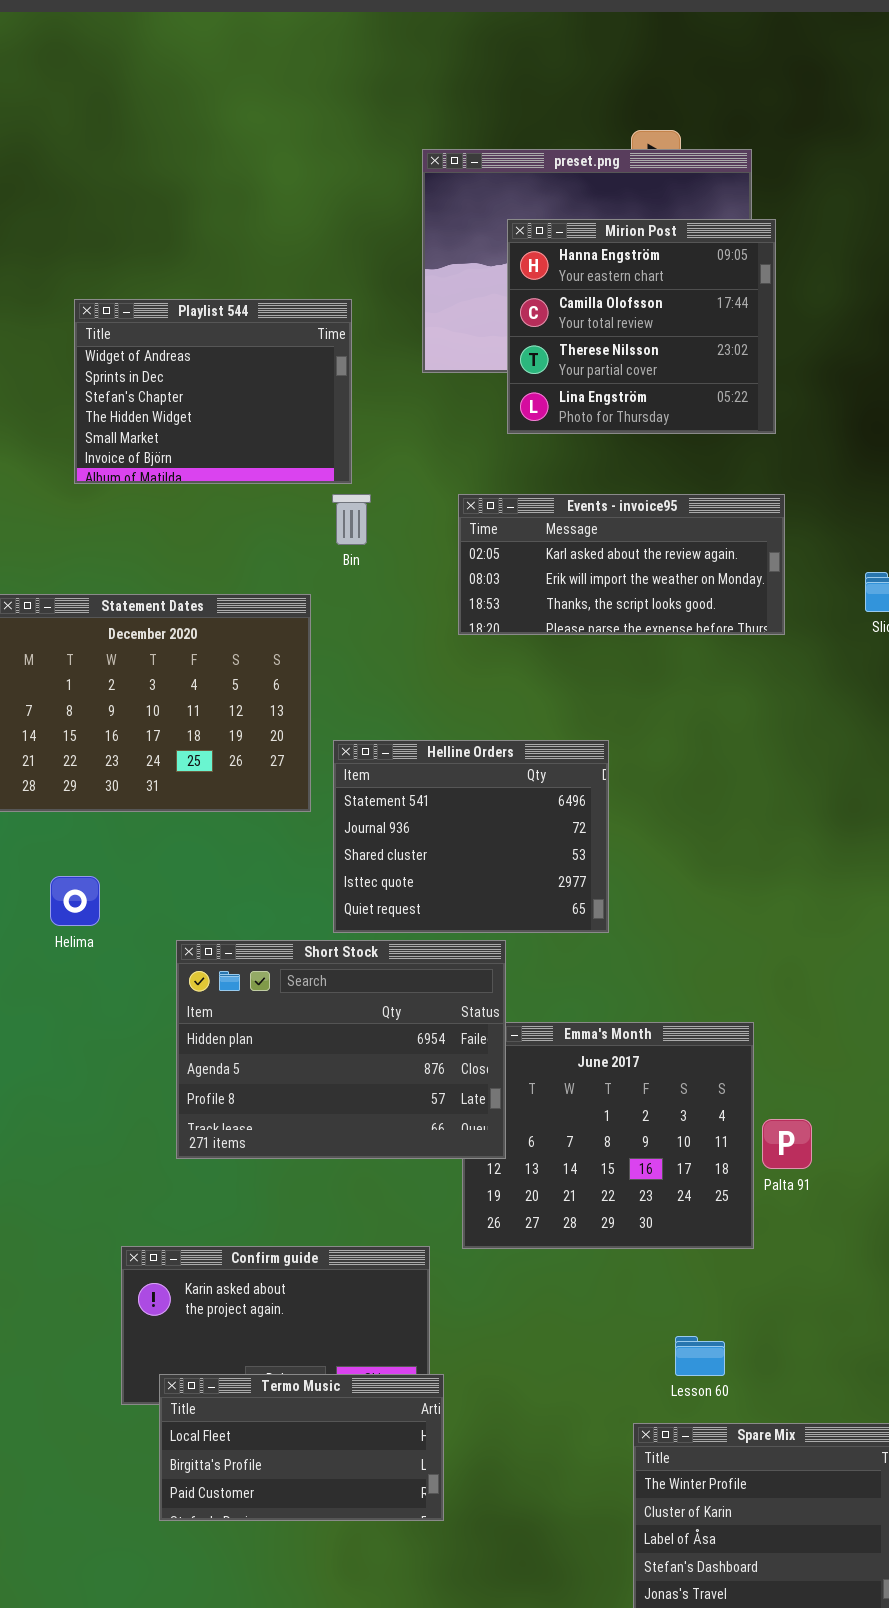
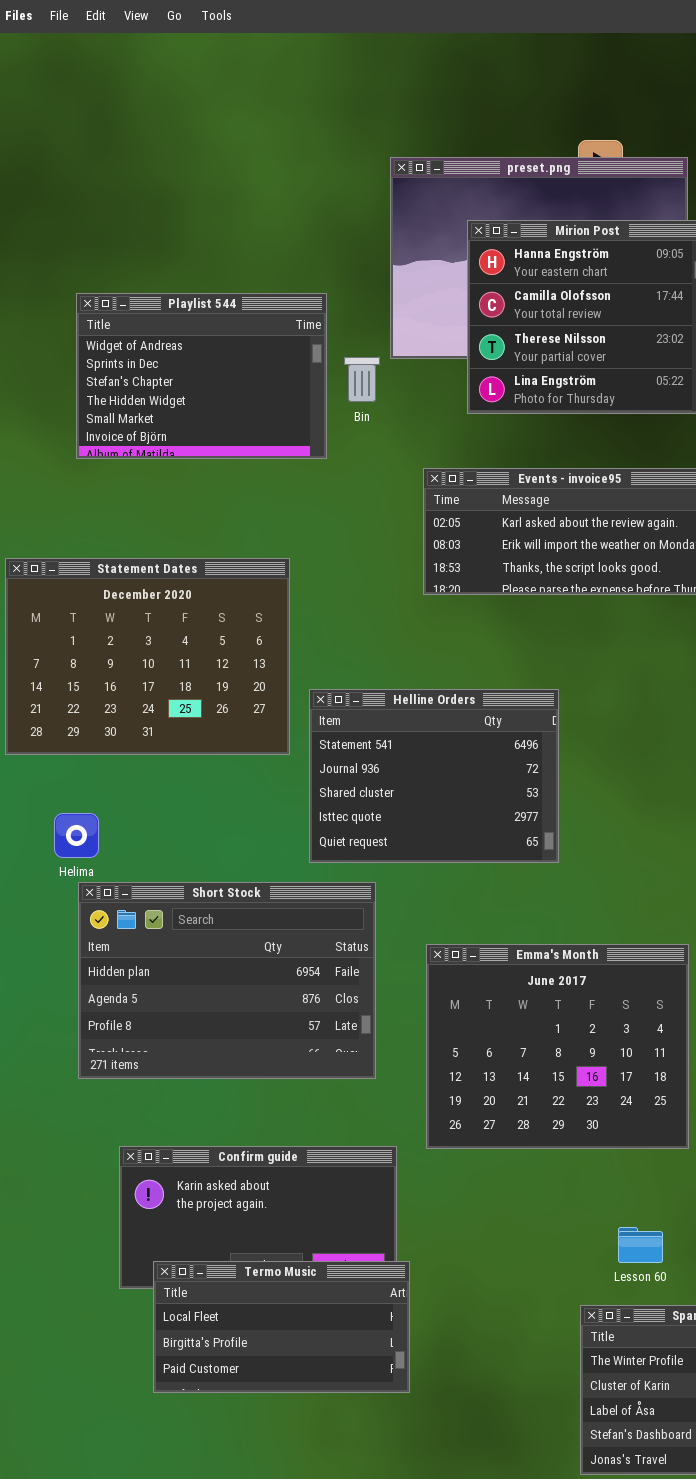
Bin: [332,494,371,545] -> [344,357,380,402], moved
Short Stock: [176,940,506,1159] -> [78,882,376,1079], moved

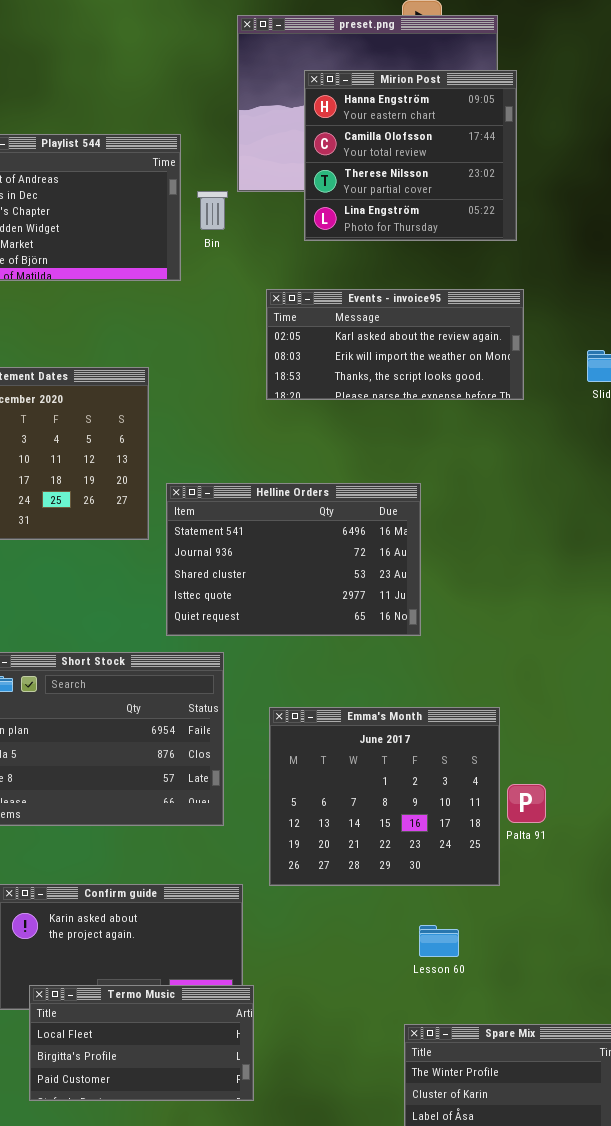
Helline Orders: [309,689,559,863] -> [166,483,421,636], resized
Lesson 60: [618,1227,663,1263] -> [419,925,459,957], moved

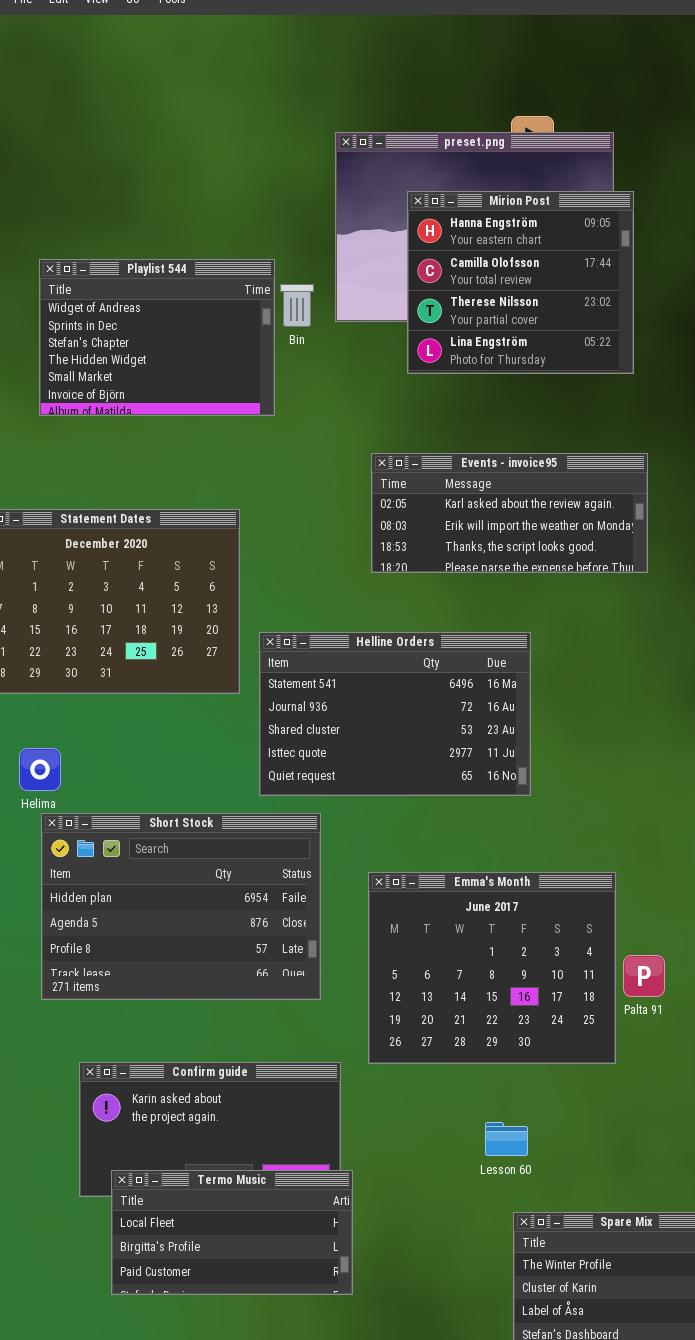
Bin: [197,191,228,230] -> [280,284,314,327], moved
Events - invoice95: [266,289,524,400] -> [371,453,648,573], moved
Lesson 60: [419,925,459,957] -> [485,1122,528,1156], moved

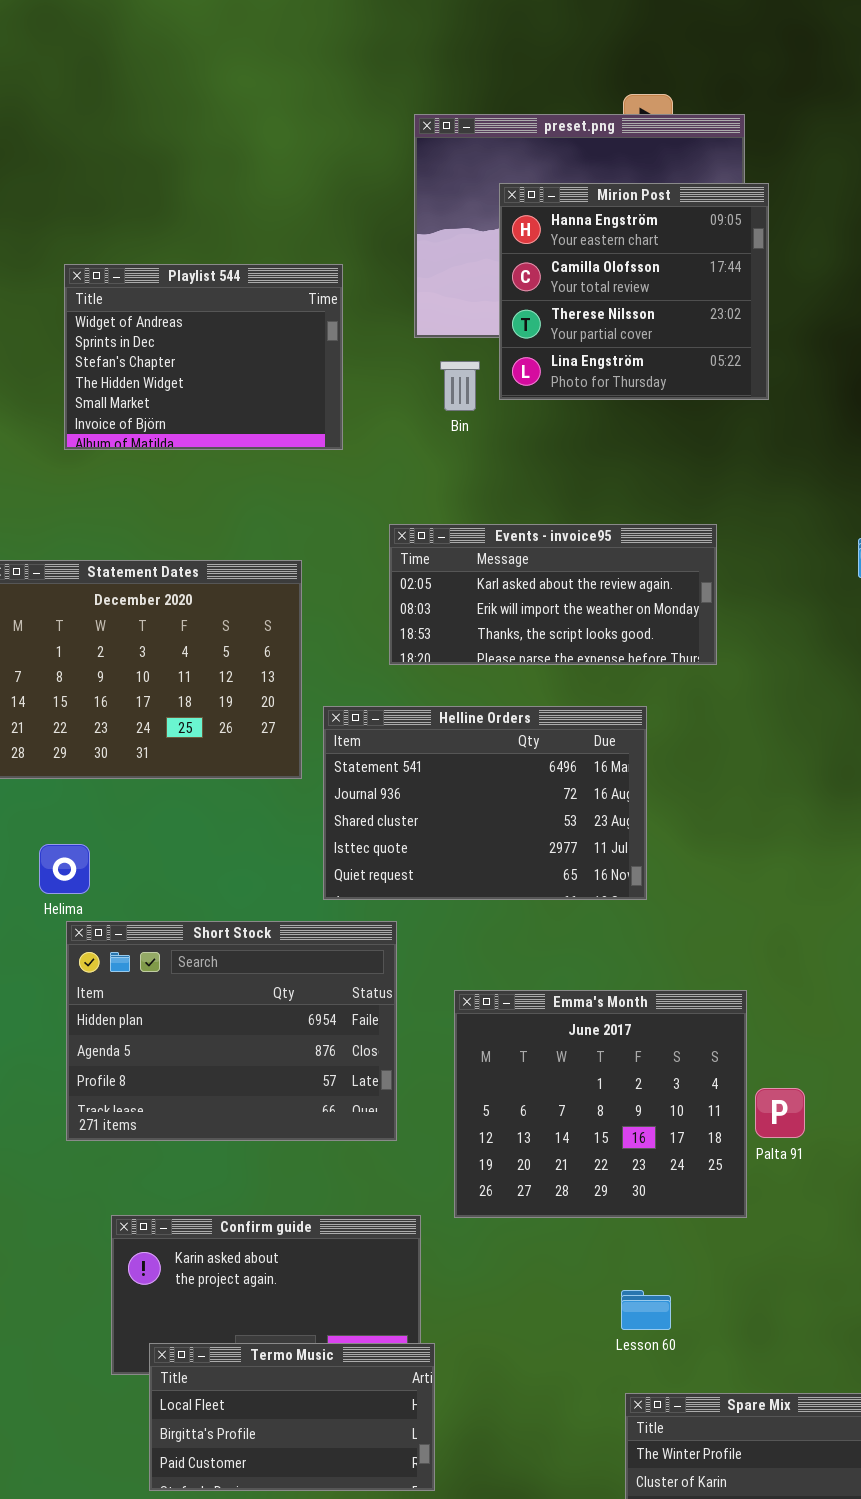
Bin: [280,284,314,327] -> [440,361,480,411], moved
Events - invoice95: [371,453,648,573] -> [389,524,717,665], moved
Lesson 60: [485,1122,528,1156] -> [621,1290,671,1330], moved

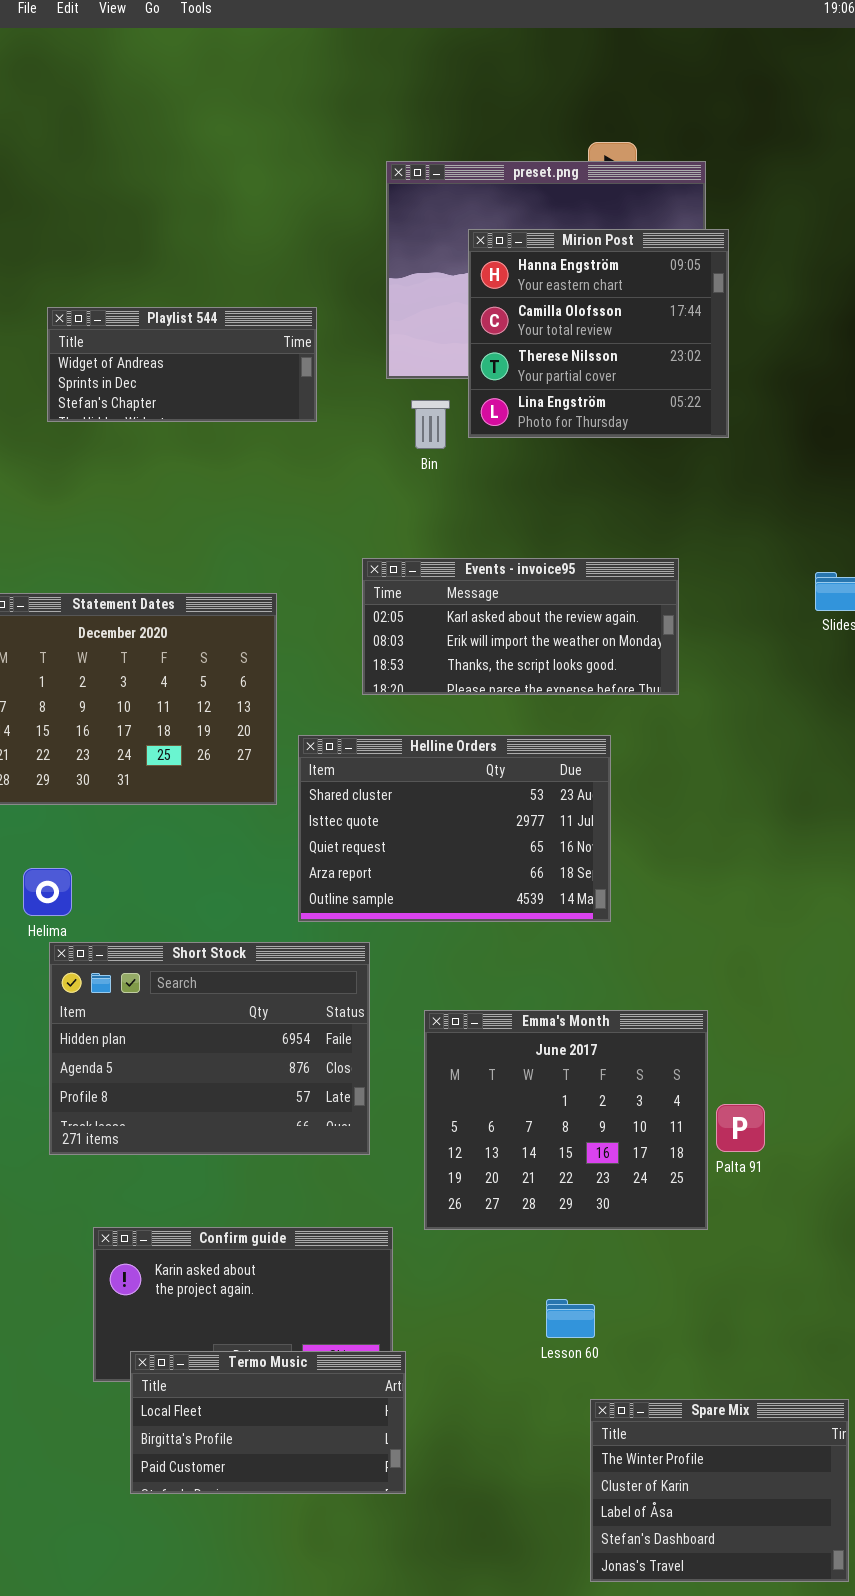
Playlist 544: [64,264,343,450] -> [47,307,317,422], resized
Helline Orders: [323,706,647,900] -> [298,735,611,922], scrolled down 2 rows
Lesson 60: [621,1290,671,1330] -> [546,1299,595,1338], moved

